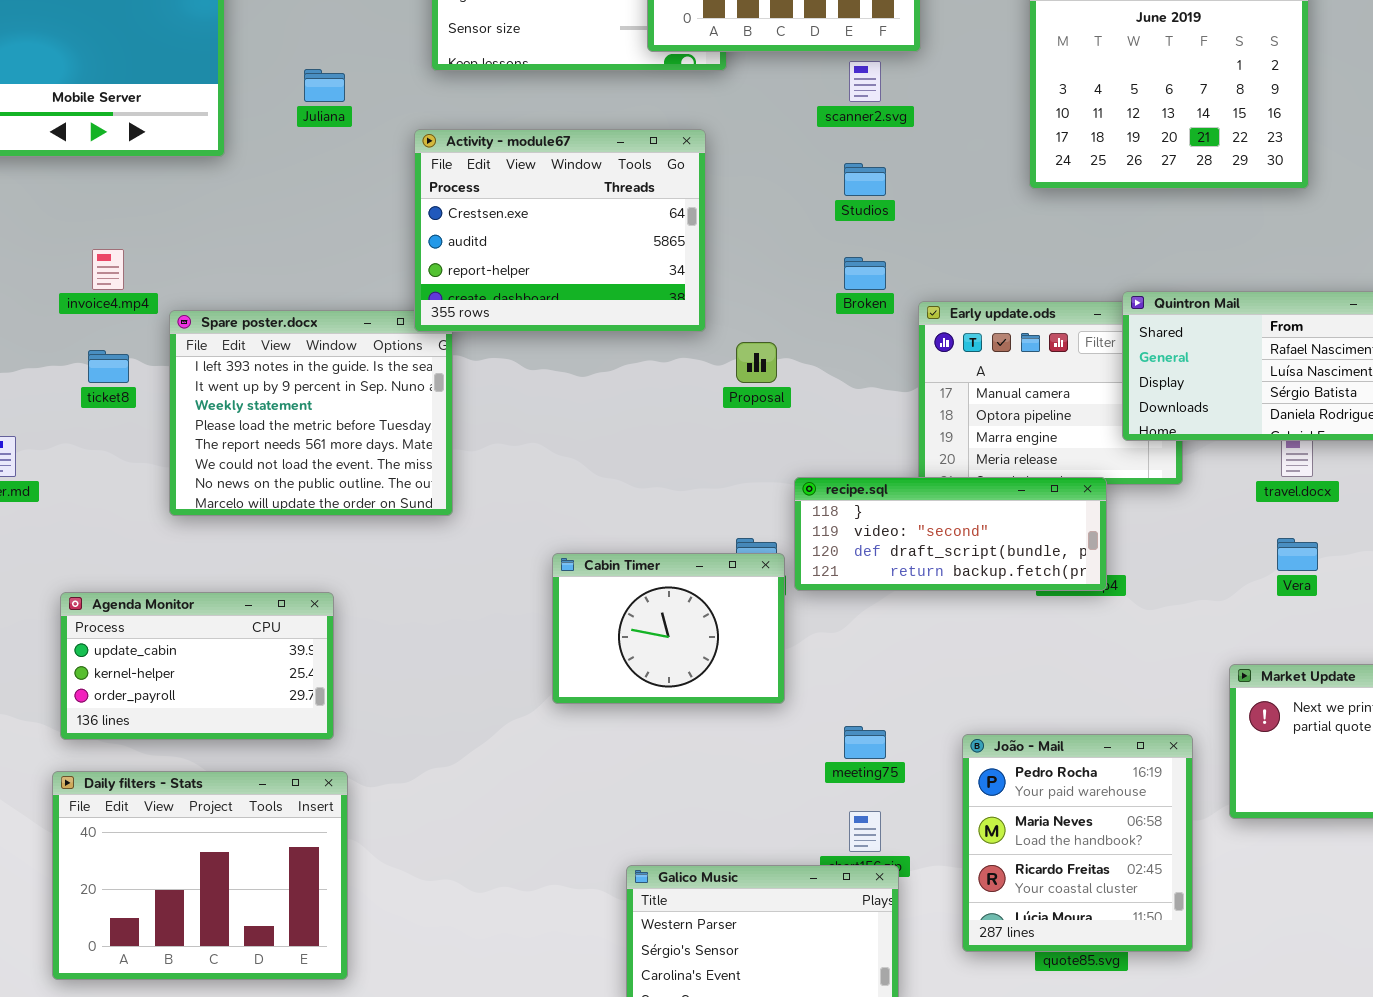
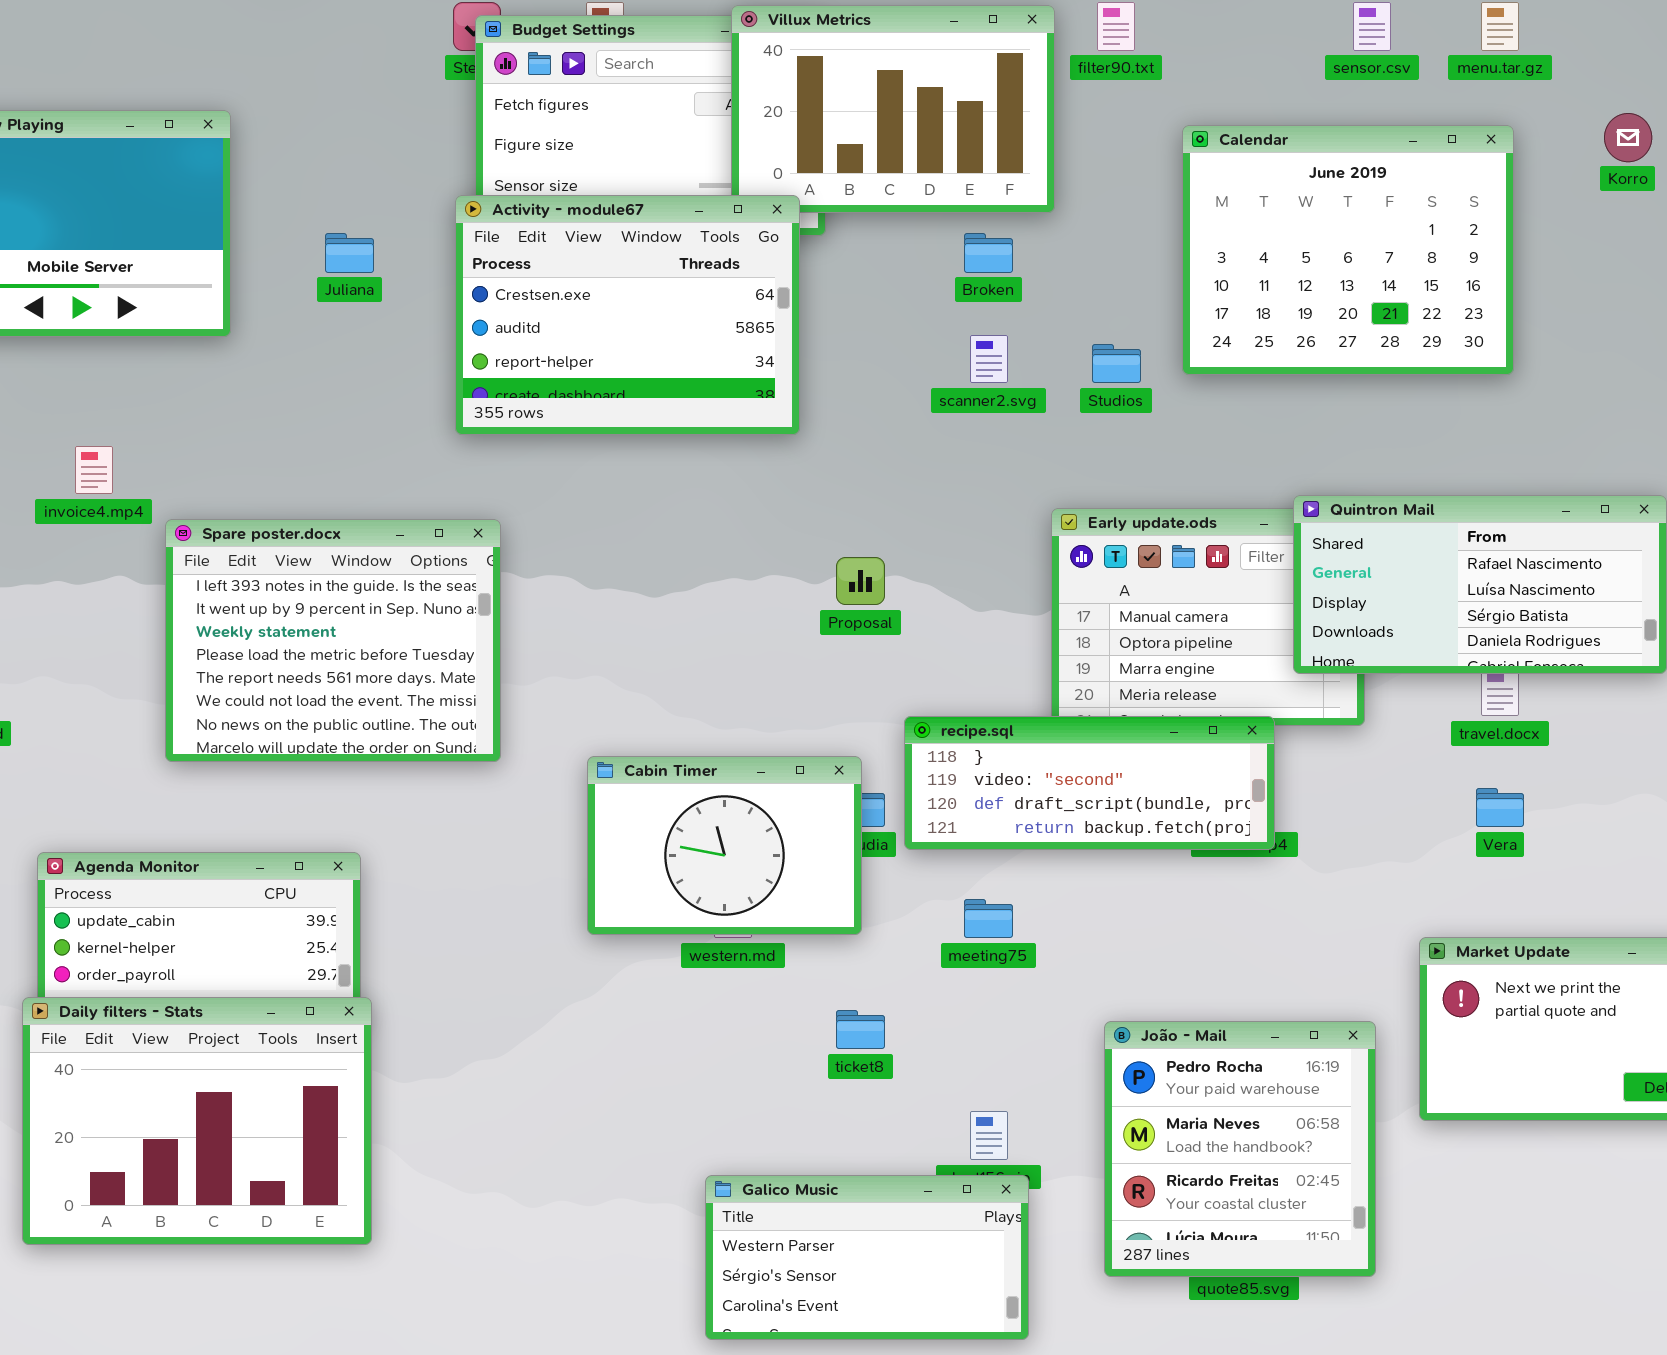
scanner2.svg: [849,61,881,102] -> [970,335,1008,383], moved
Activity - module67: [414,129,706,332] -> [455,195,800,435], moved
Studios: [844,163,886,196] -> [1092,344,1141,383], moved
Broken: [844,257,886,290] -> [964,233,1013,273], moved
ticket8: [88,350,129,383] -> [836,1010,885,1049], moved
Cabin Timer: [552,553,785,704] -> [587,756,862,935], moved
meeting75: [844,726,886,759] -> [964,899,1013,938], moved
Daily filters - Stats: [52,771,348,980] -> [22,997,372,1245], moved

